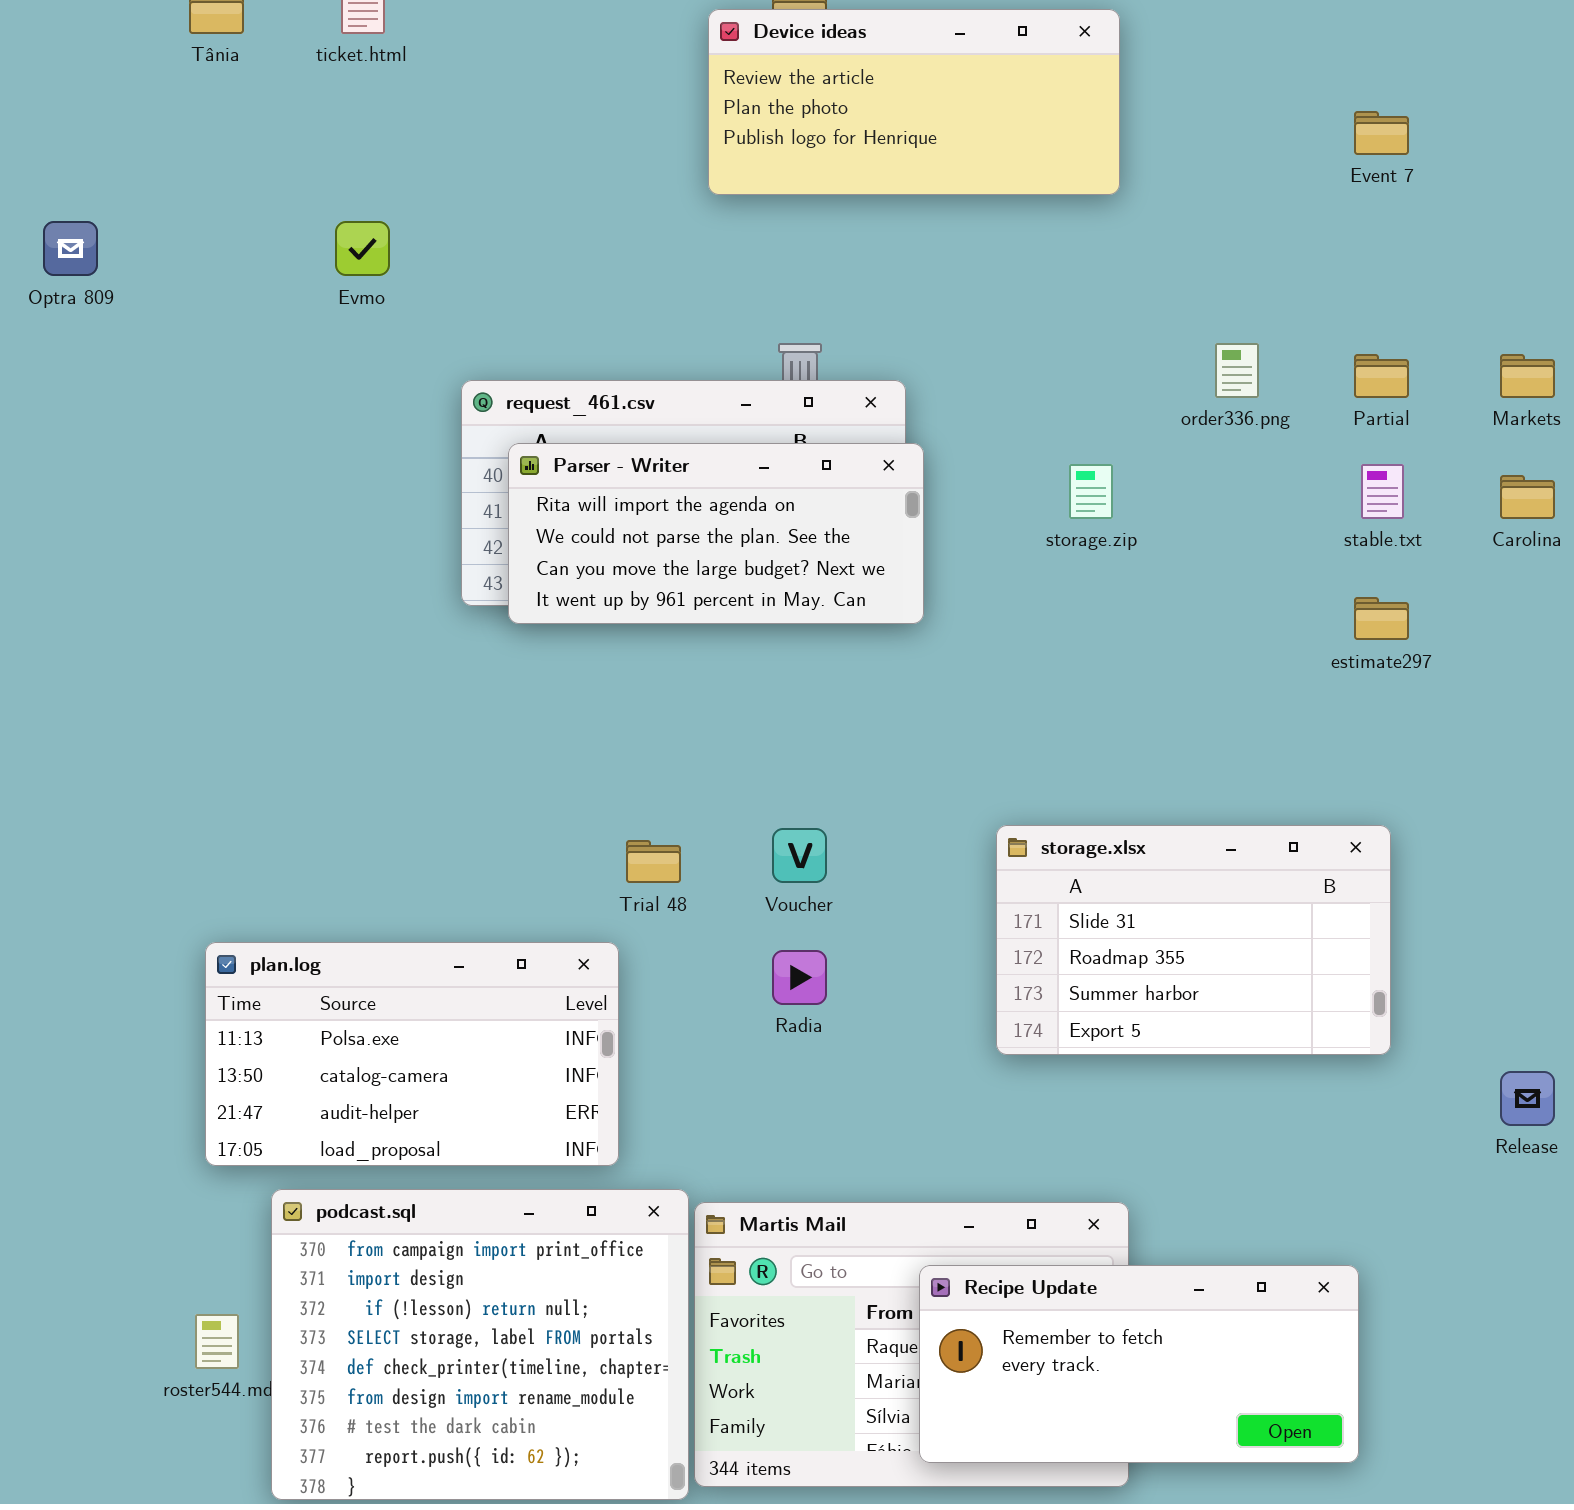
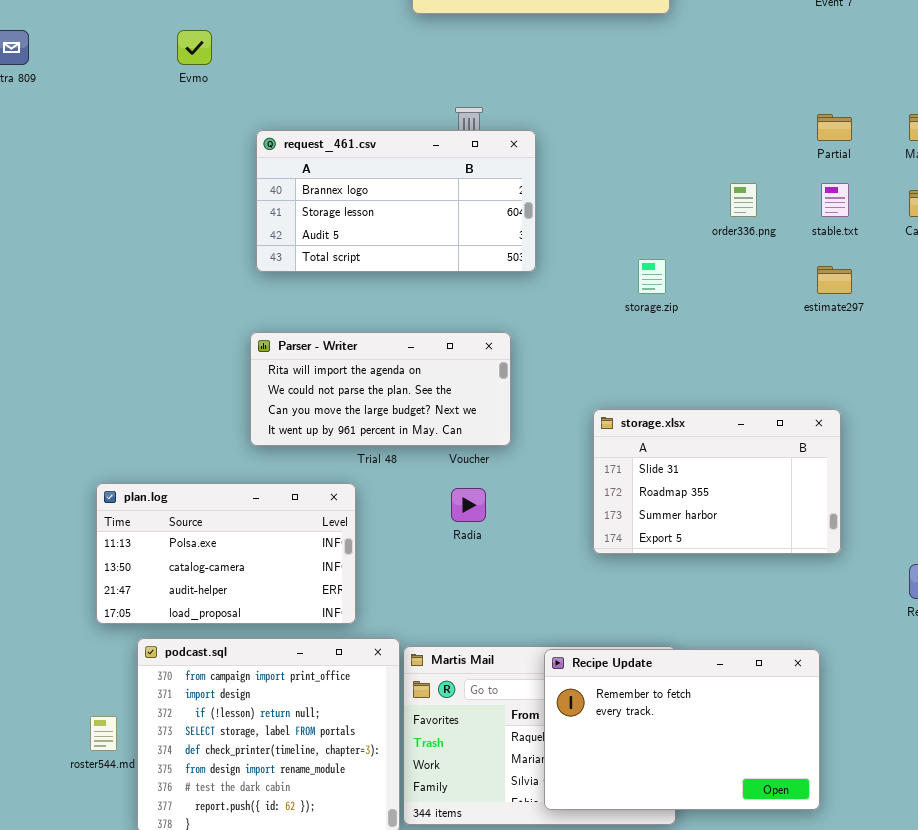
order336.png: [1215,343,1259,398] -> [730,183,757,217], moved
Parser - Writer: [508,443,924,624] -> [250,332,511,446], moved
storage.zip: [1069,464,1113,519] -> [638,259,666,294], moved
Recipe Update: [919,1265,1359,1463] -> [544,649,820,810], resized

